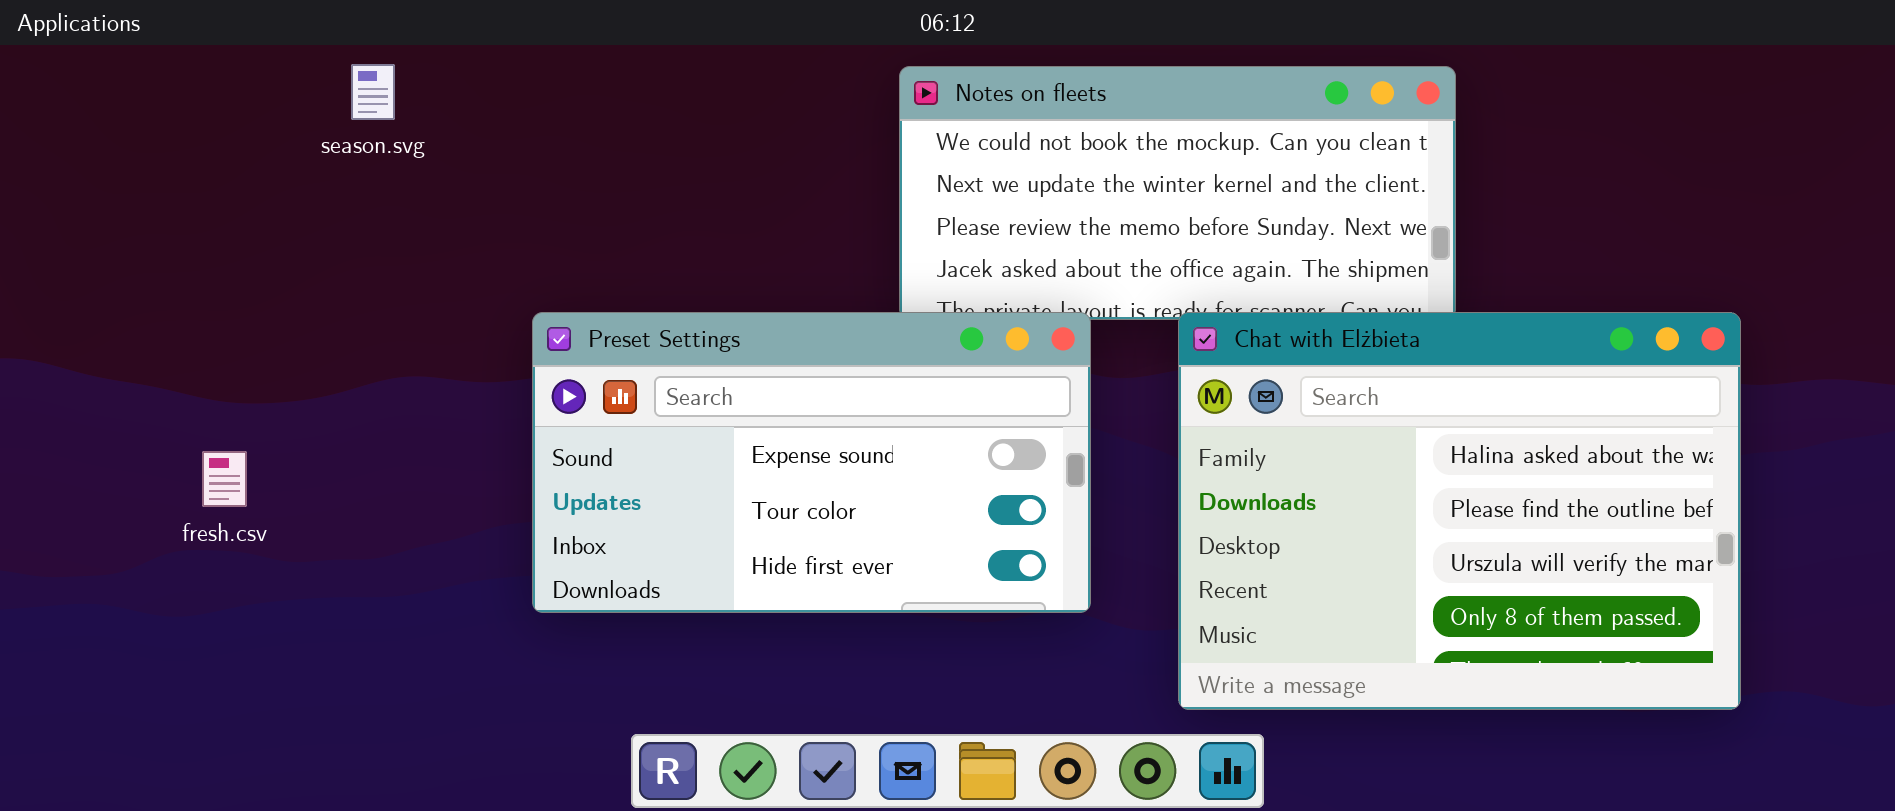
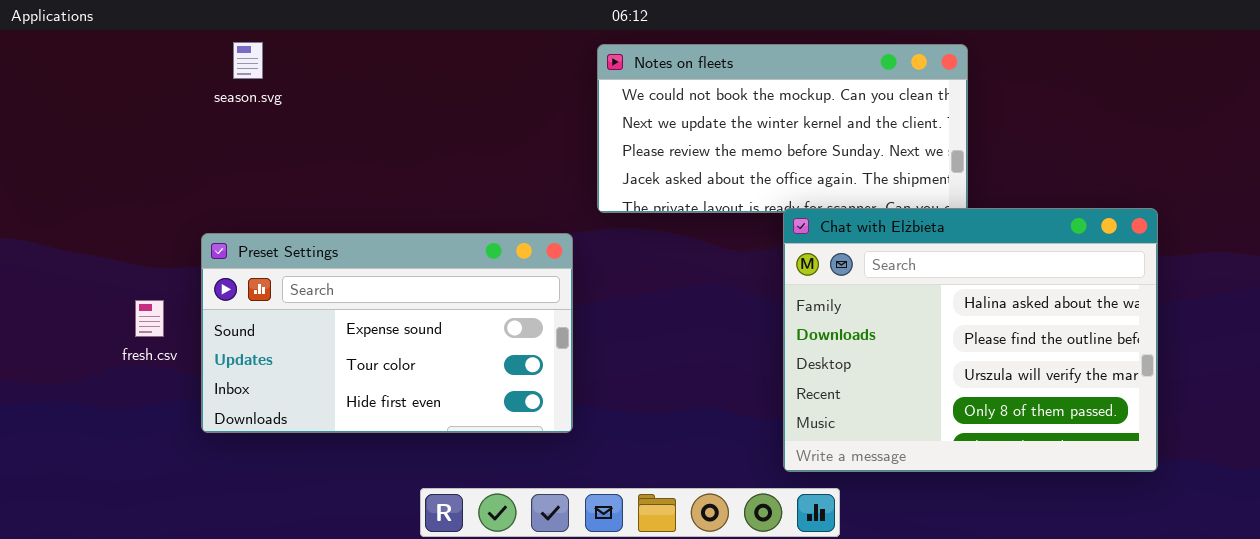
Preset Settings: [532,312,1091,613] -> [201,233,573,433], moved

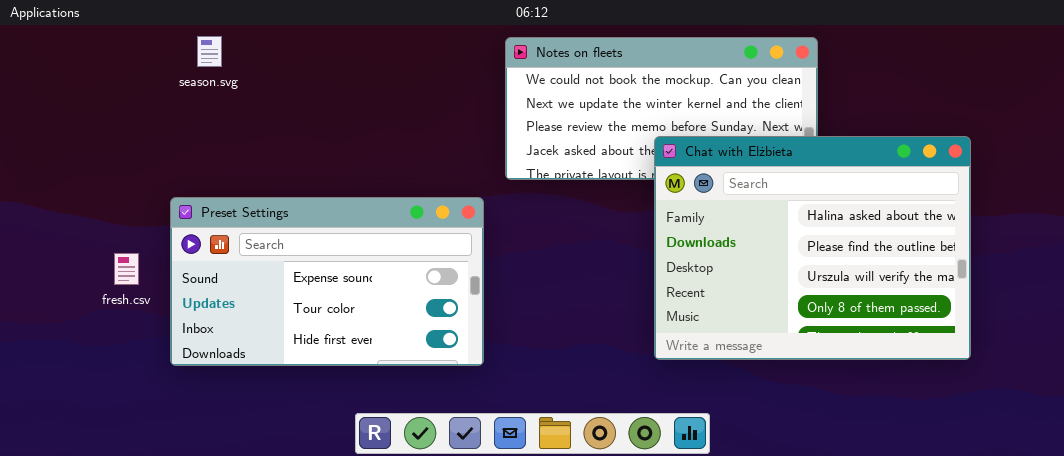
Chat with Elżbieta: [783,208,1158,472] -> [654,136,971,360], moved

